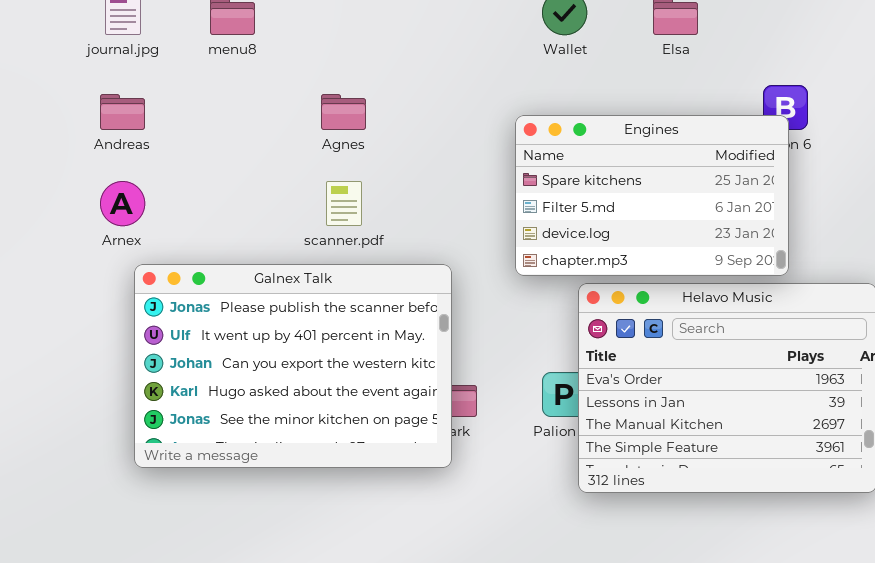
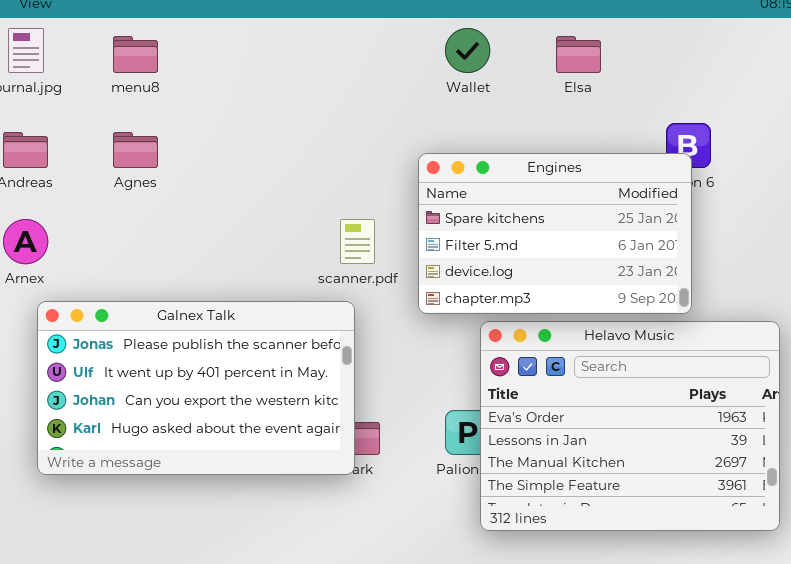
Agnes: [321,94,366,130] -> [113,132,158,168], moved
scanner.pdf: [326,181,362,226] -> [340,219,375,264], moved
Galnex Talk: [134,264,452,468] -> [37,301,355,475], resized

